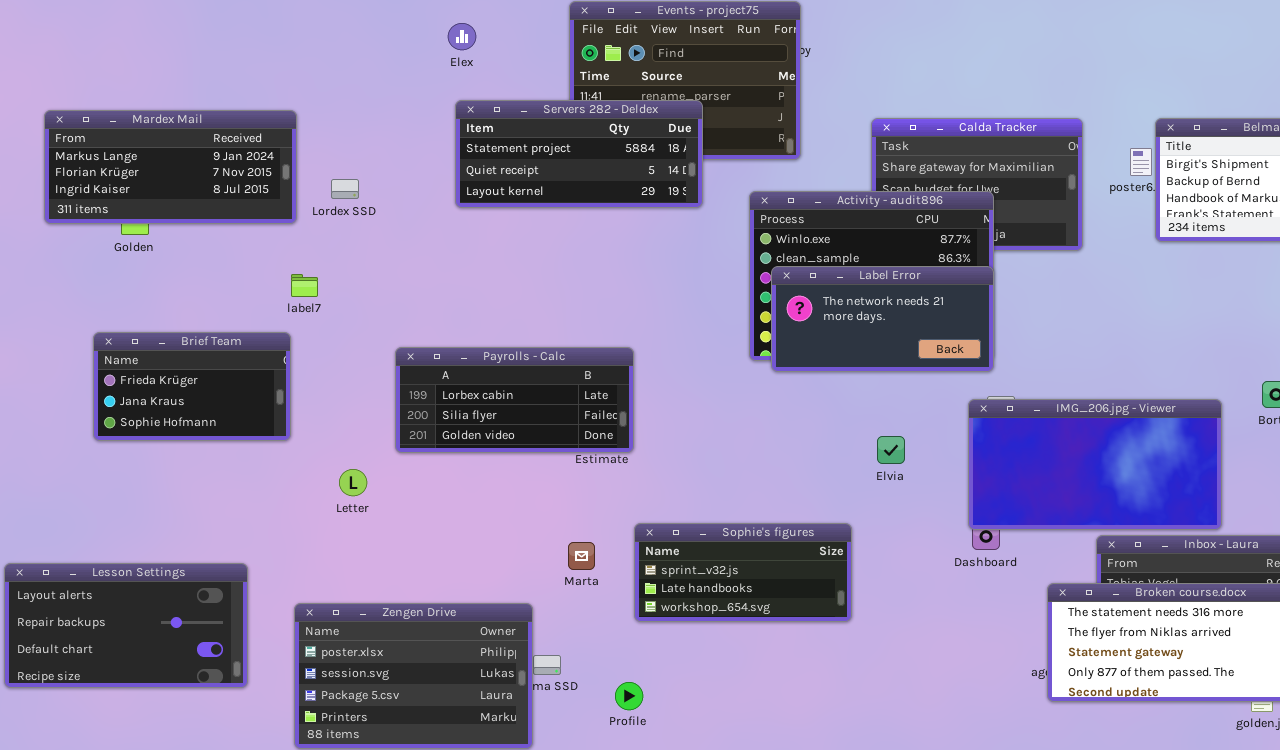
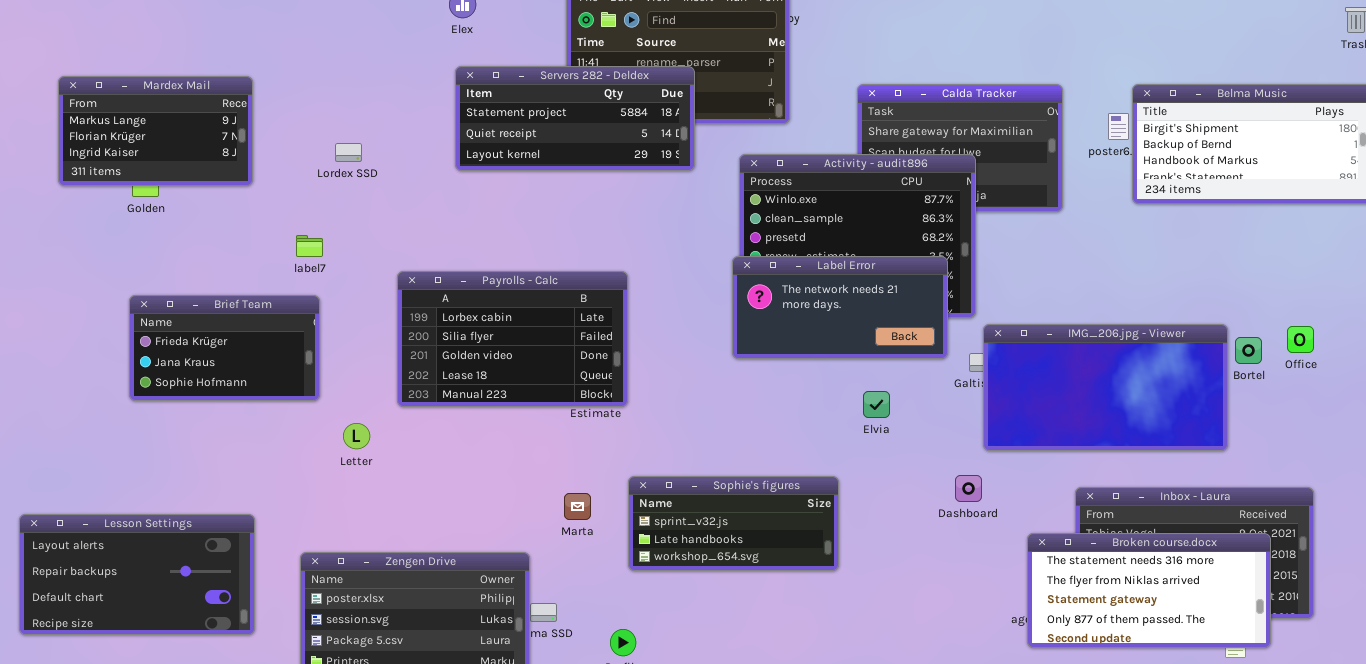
Mardex Mail: [44,110,297,224] -> [58,76,253,186], resized
Label Error: [771,266,994,372] -> [732,256,948,359], moved
Brief Team: [93,332,291,441] -> [129,295,320,401], moved
Payrolls - Calc: [395,347,634,453] -> [397,271,628,407], resized
IMG_206.jpg - Viewer: [968,399,1222,530] -> [983,324,1228,451], moved

